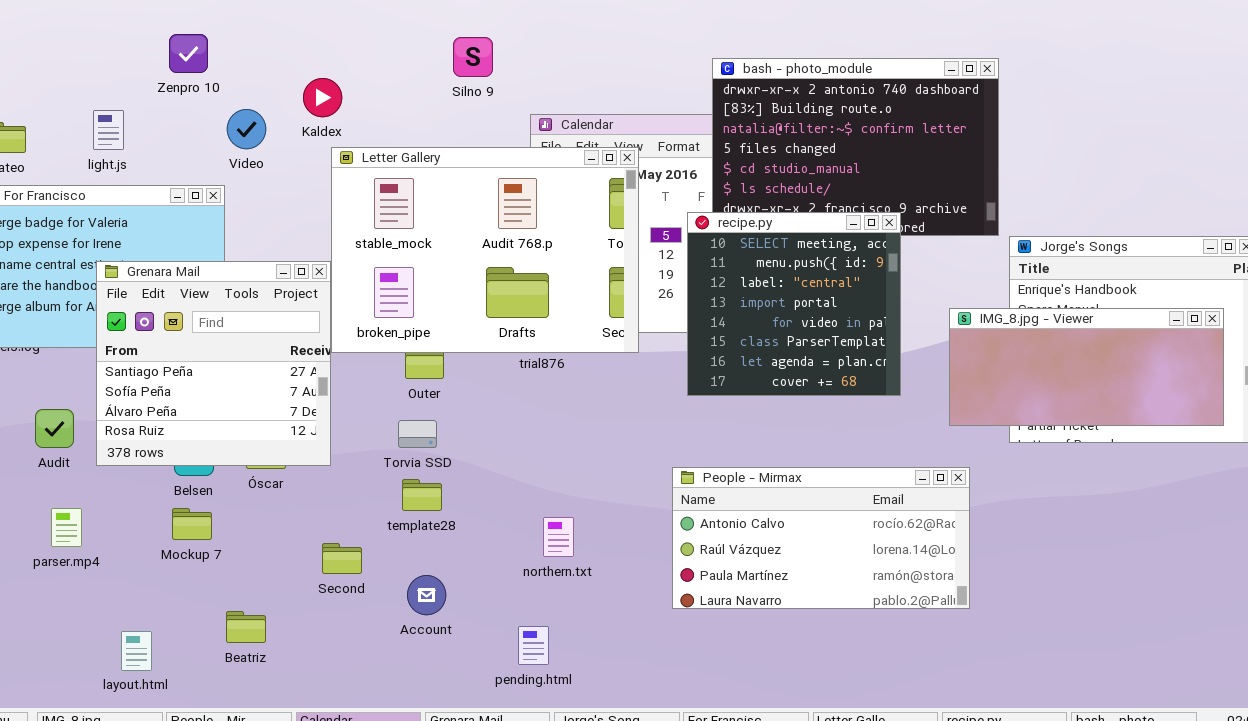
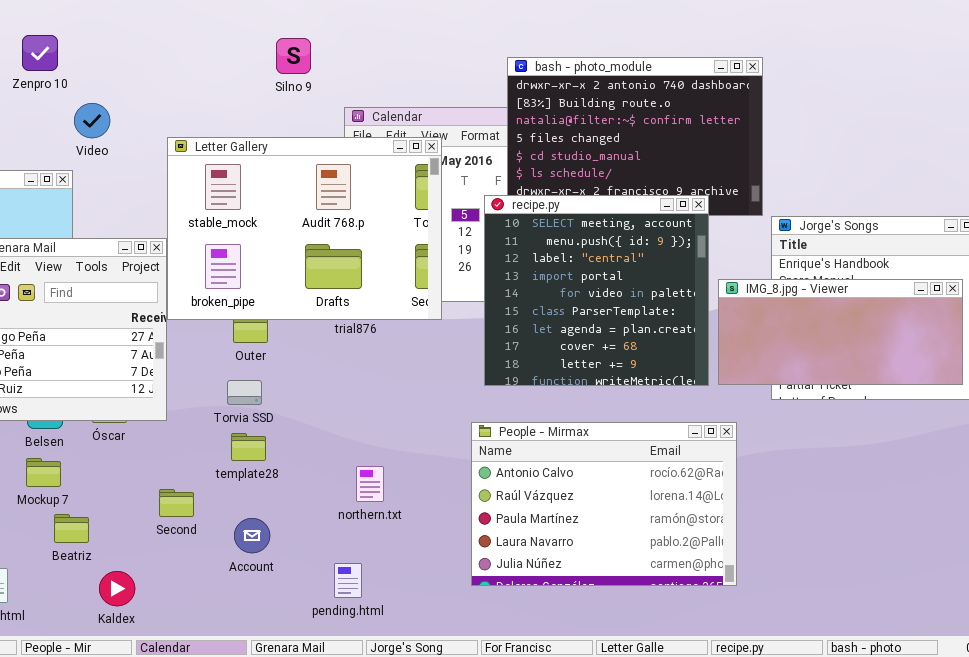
Kaldex: [303,78,342,117] -> [99,571,135,606], moved
recipe.py: [687,212,901,396] -> [484,195,709,386], resized
People - Mirmax: [672,467,970,609] -> [471,422,737,586], resized
Beatriz: [226,611,266,643] -> [54,514,89,543], moved

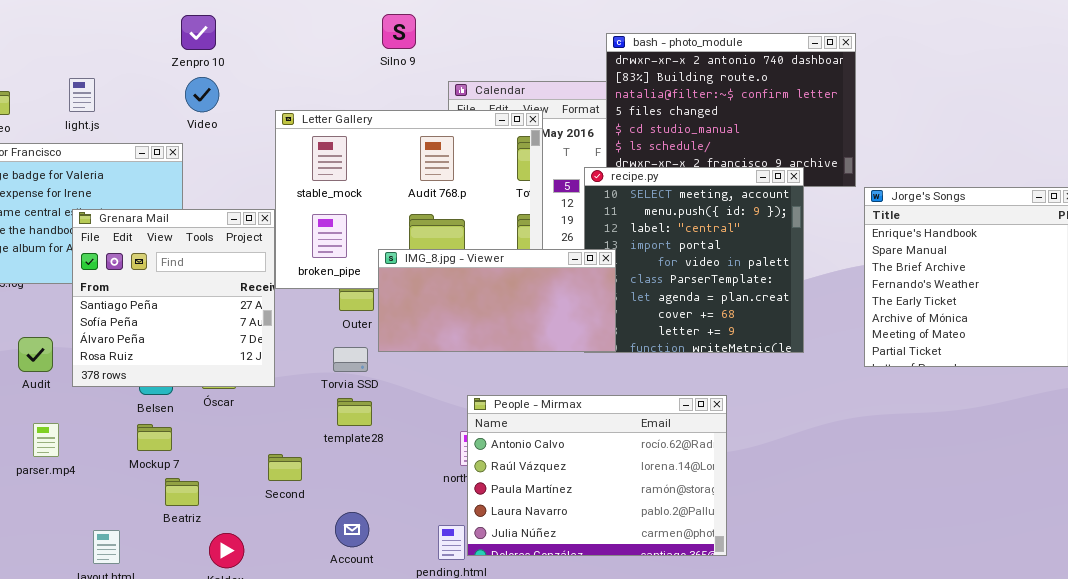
Zenpro 10: [22,35,58,71] -> [181,15,216,50], moved
IMG_8.jpg - Viewer: [718,279,963,385] -> [378,249,616,352], moved
People - Mirmax: [471,422,737,586] -> [467,395,727,556], moved
Account: [234,518,270,553] -> [335,512,369,547], moved

